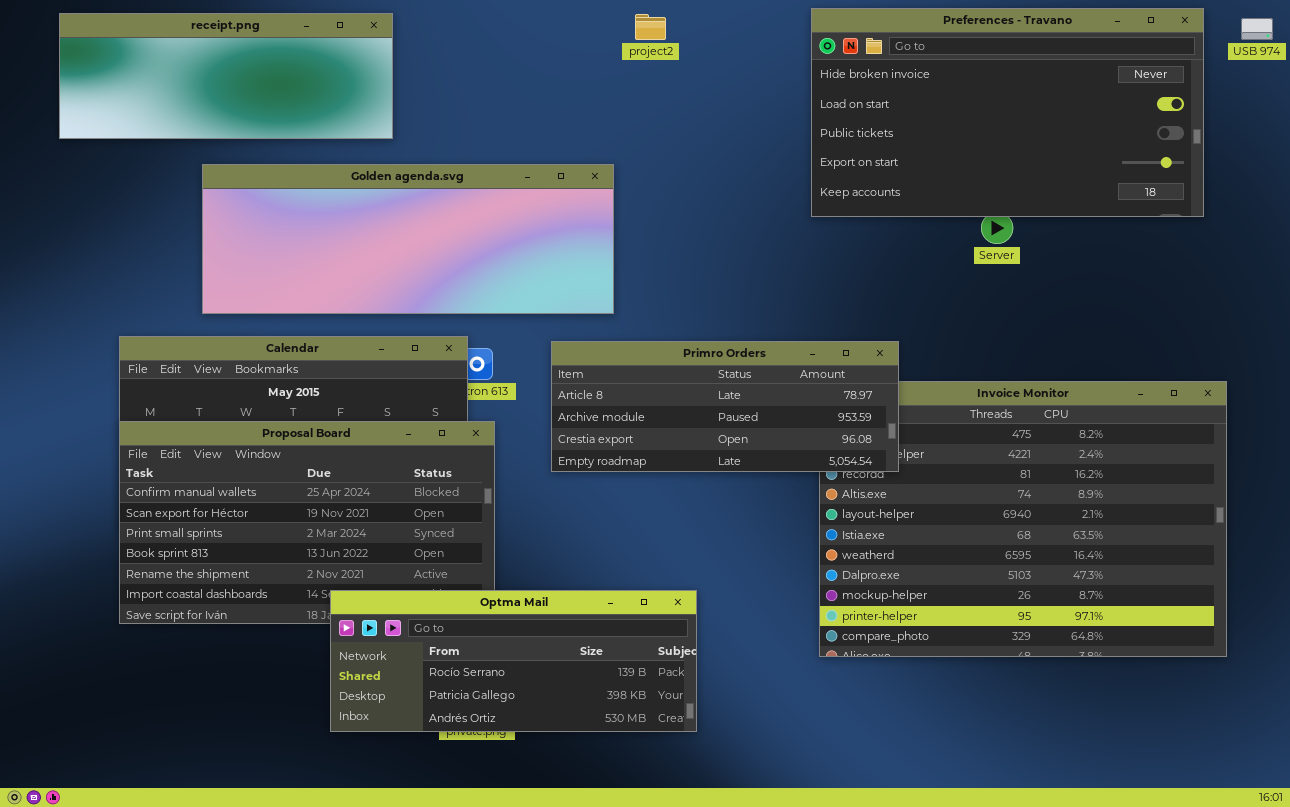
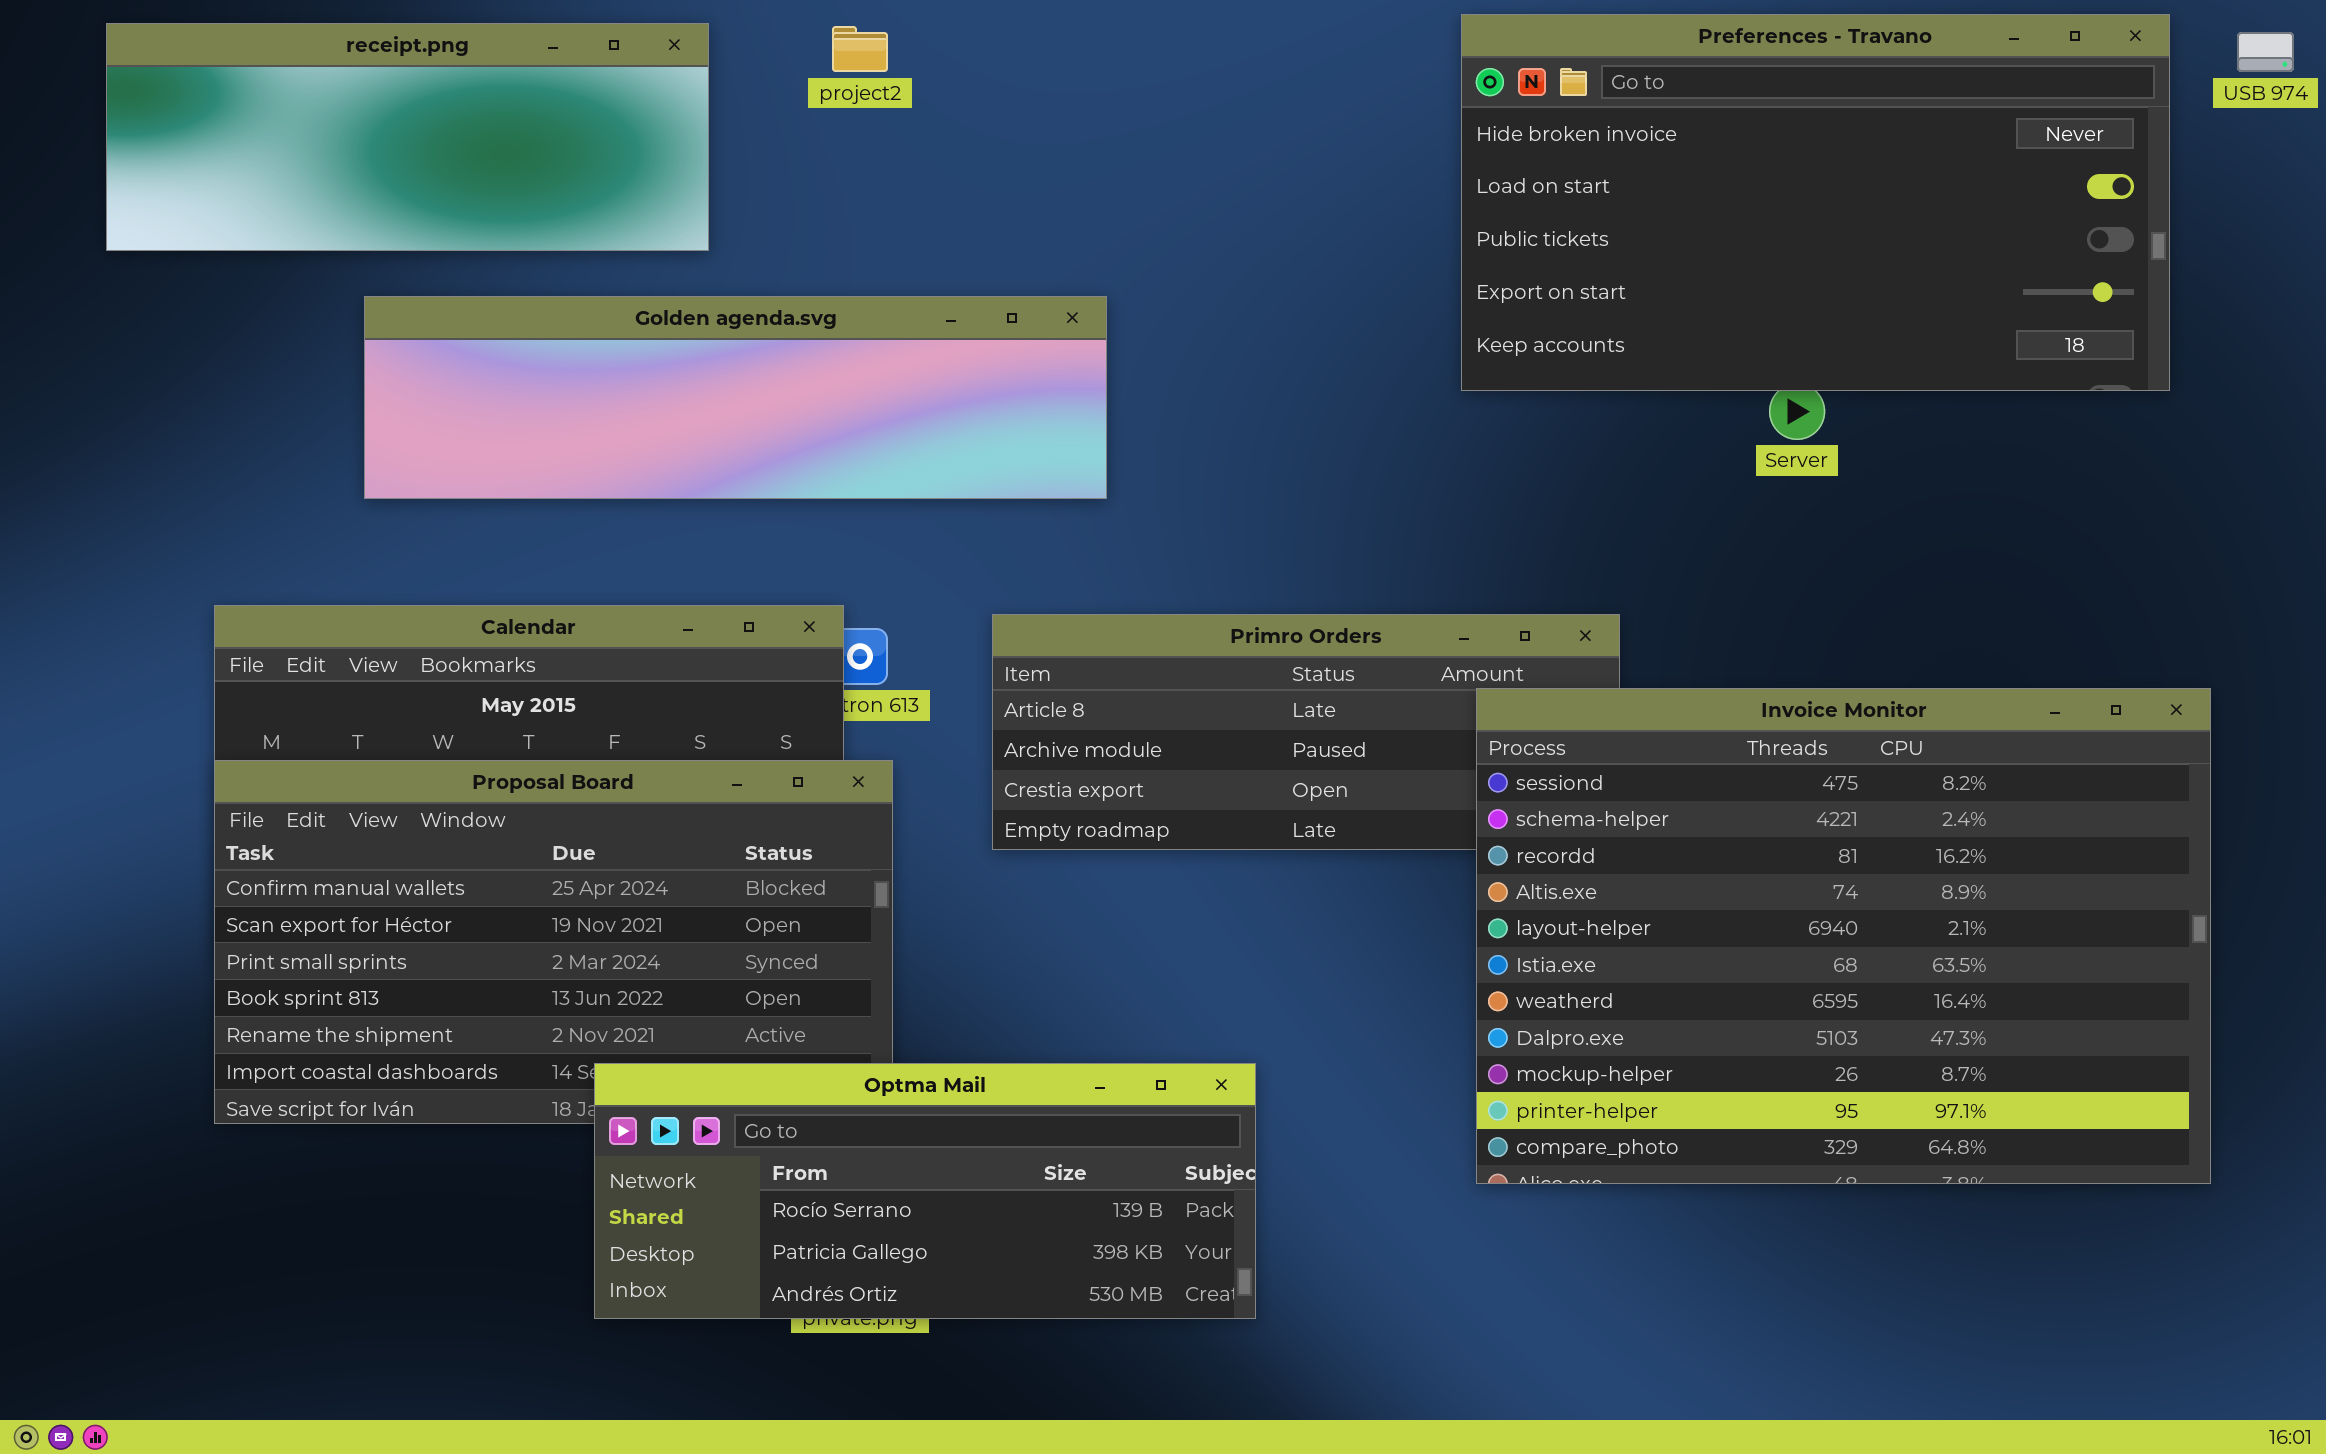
project2: [635,14,666,40] -> [832,26,888,72], moved
Golden agenda.svg: [202,164,614,314] -> [364,296,1107,499], resized
Invoice Monitor: [819,381,1227,657] -> [1476,688,2211,1184], raised

